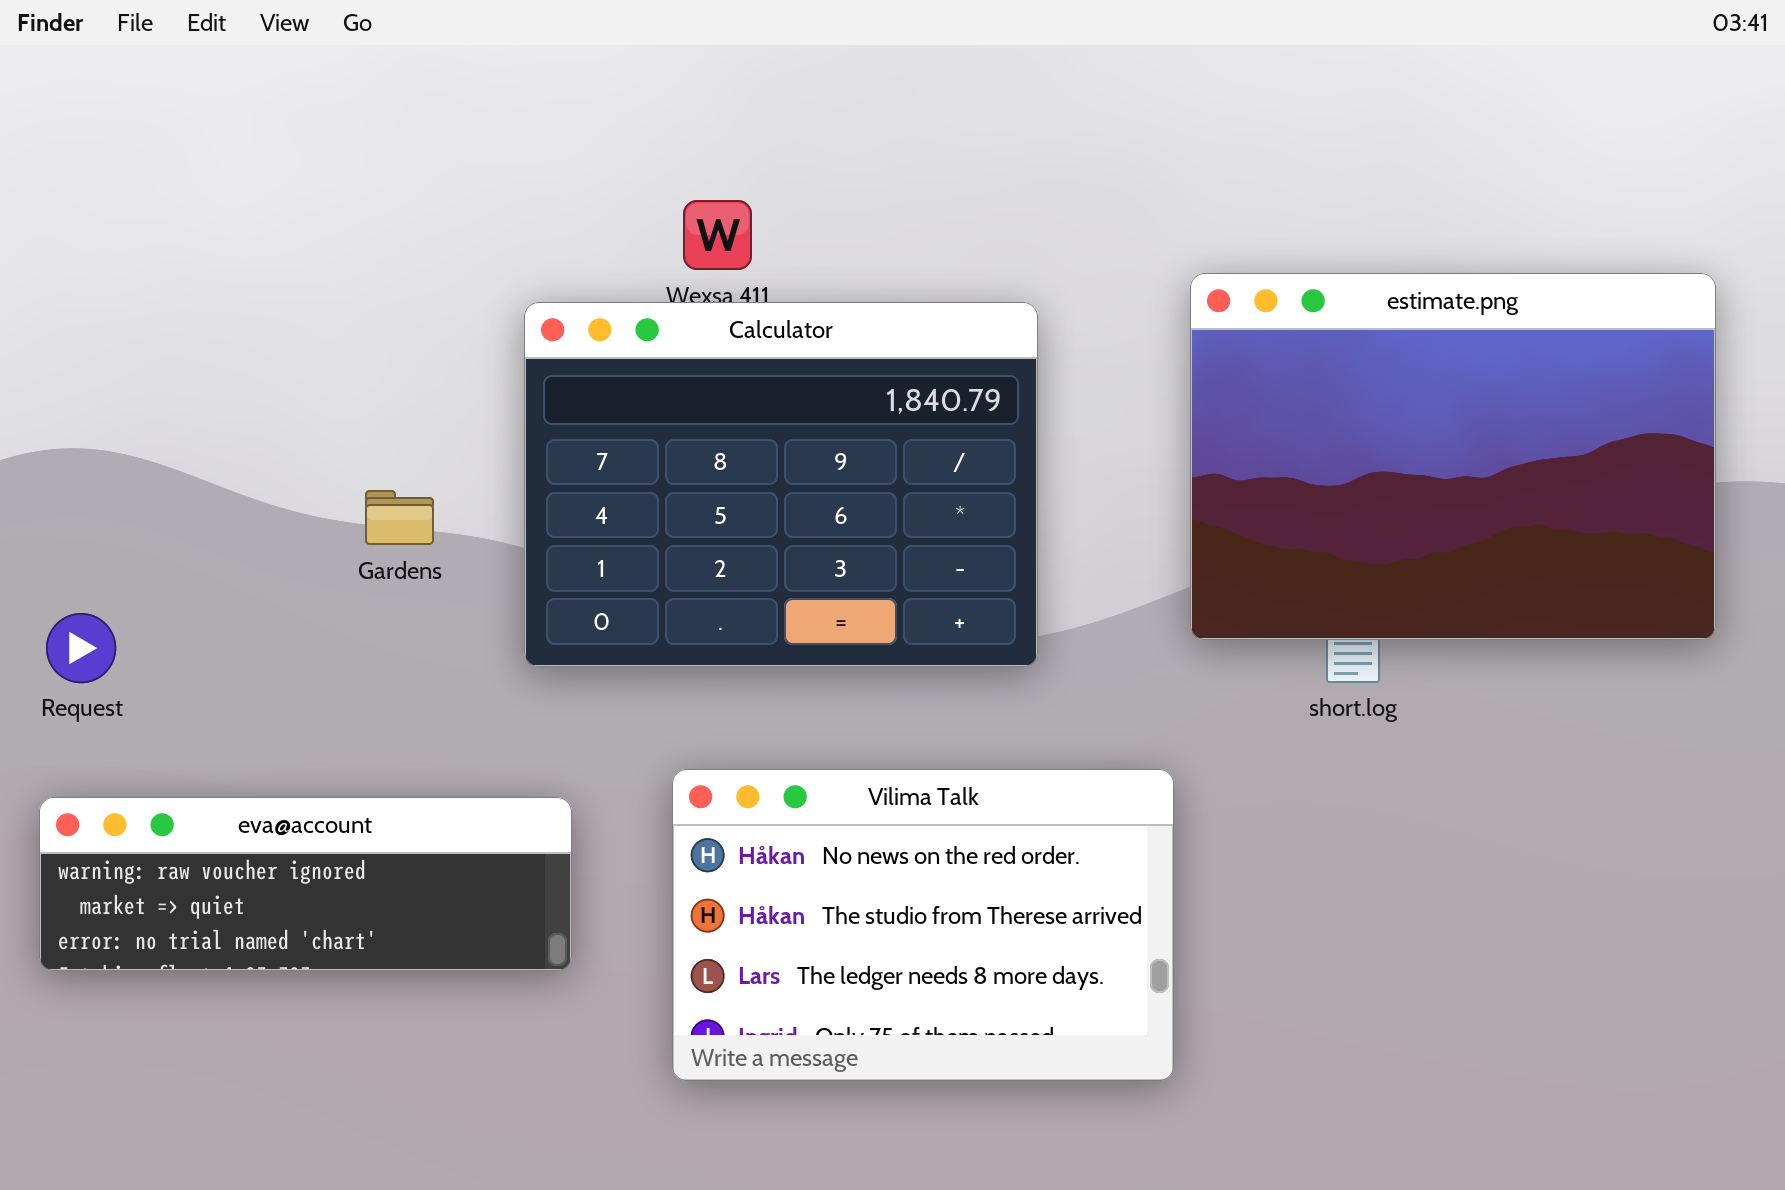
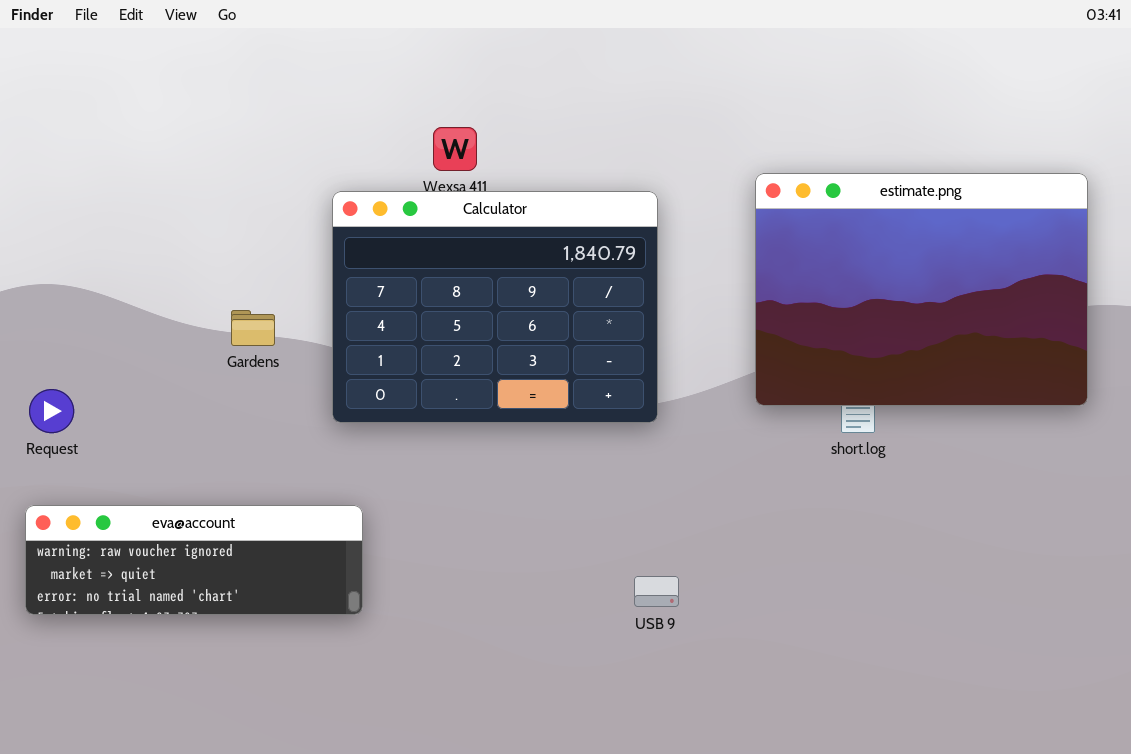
Vilima Talk: [672,769,1174,1081] -> none, closed

